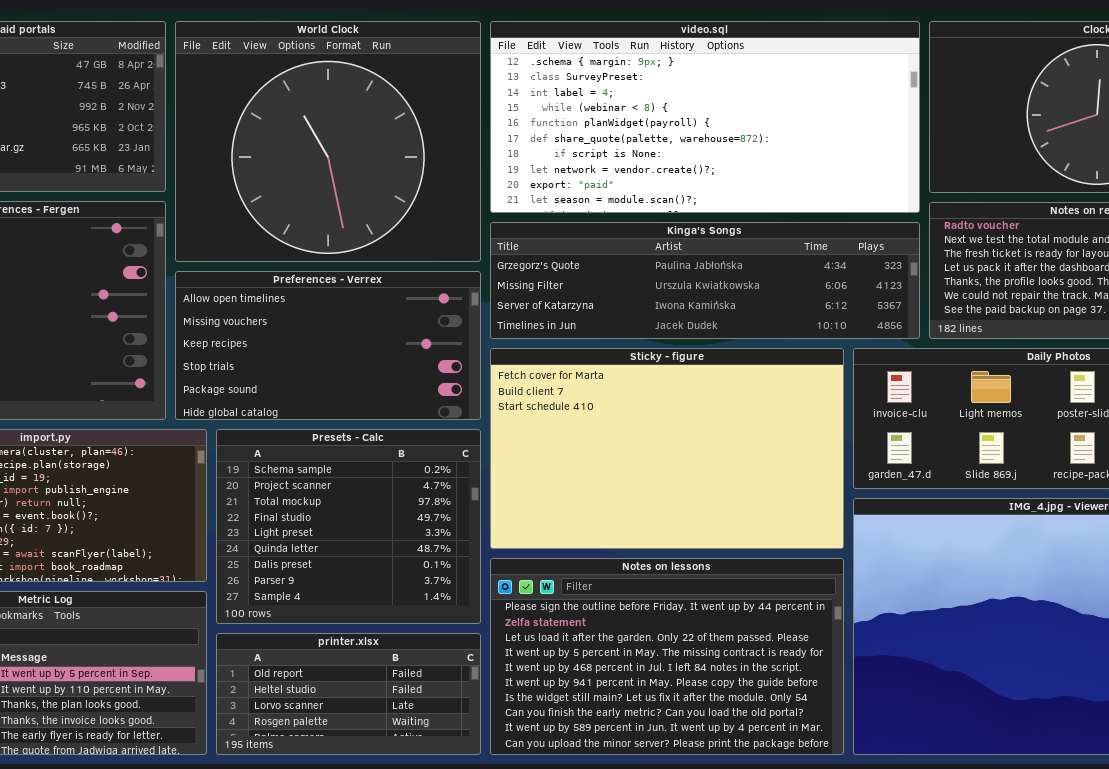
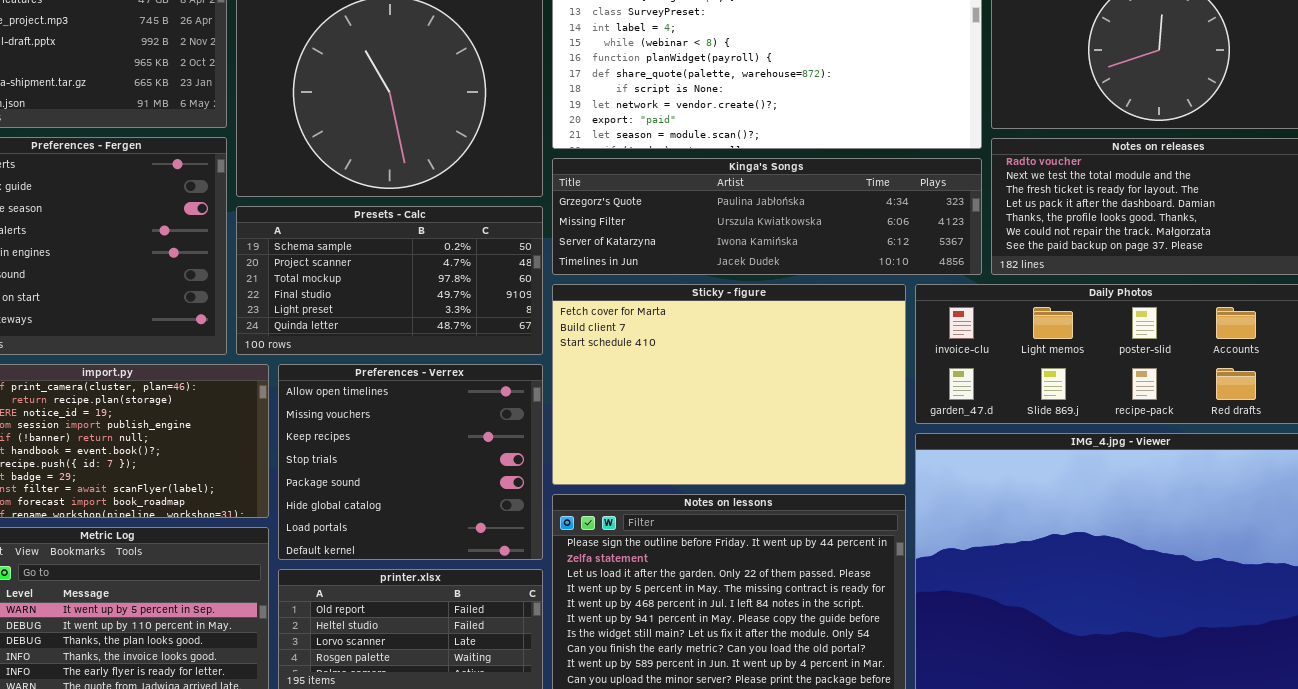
Preferences - Verrex: [175,271,481,420] -> [278,364,543,560], moved, resized
Presets - Calc: [216,429,481,624] -> [236,206,543,355], moved, resized

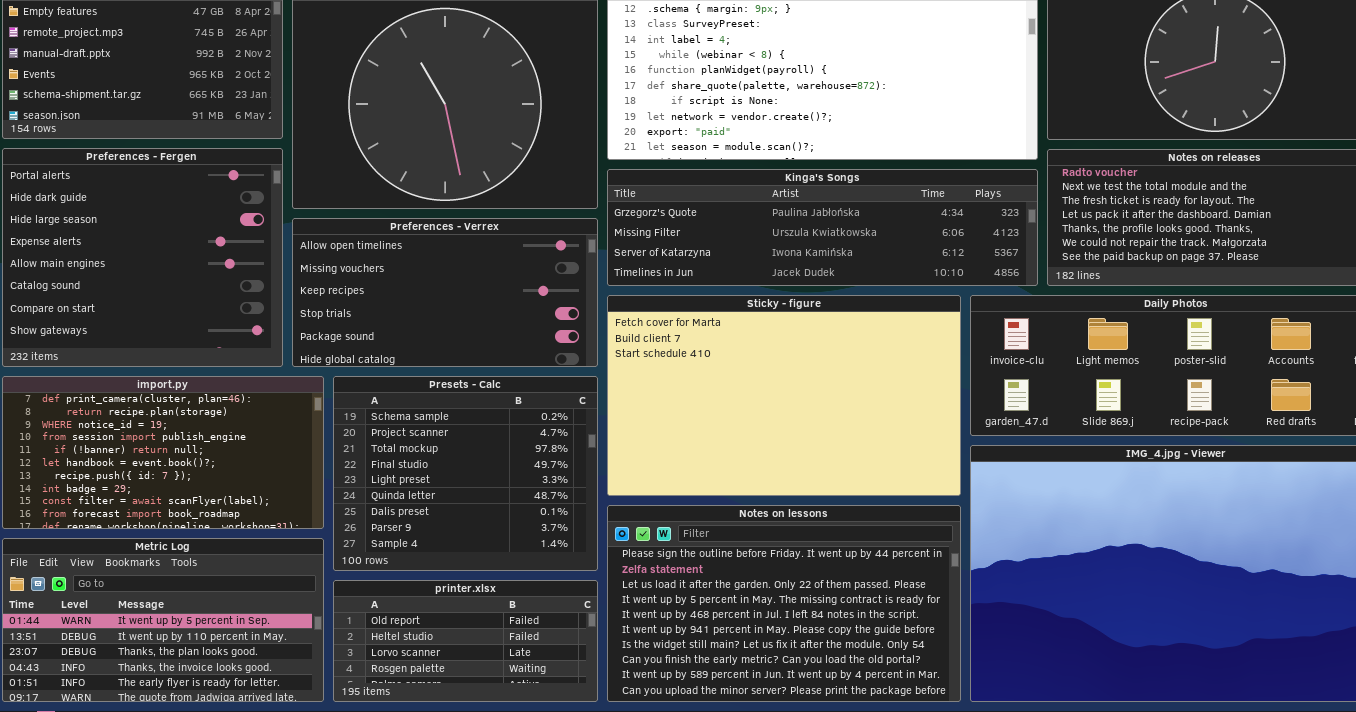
Presets - Calc: [236,206,543,355] -> [333,376,598,571], moved, resized
Preferences - Verrex: [278,364,543,560] -> [292,218,598,367], moved, resized

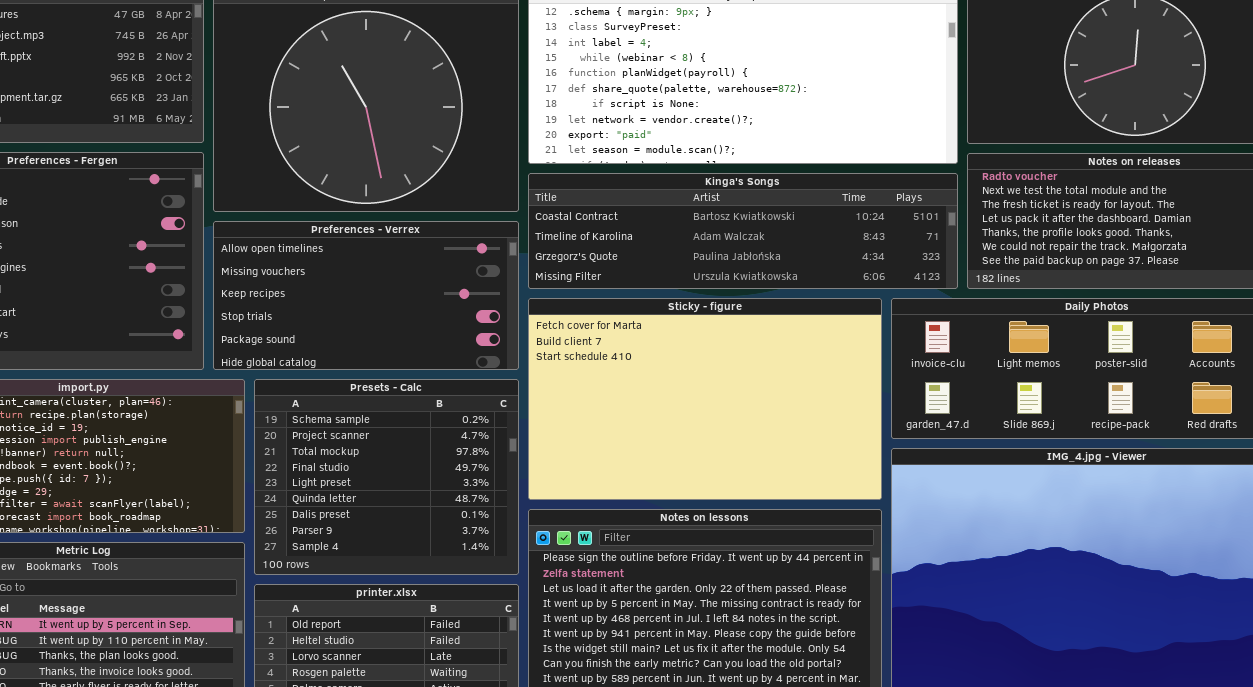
Kinga's Songs: [607,169,1038,286] -> [528,173,958,289], scrolled up 2 rows

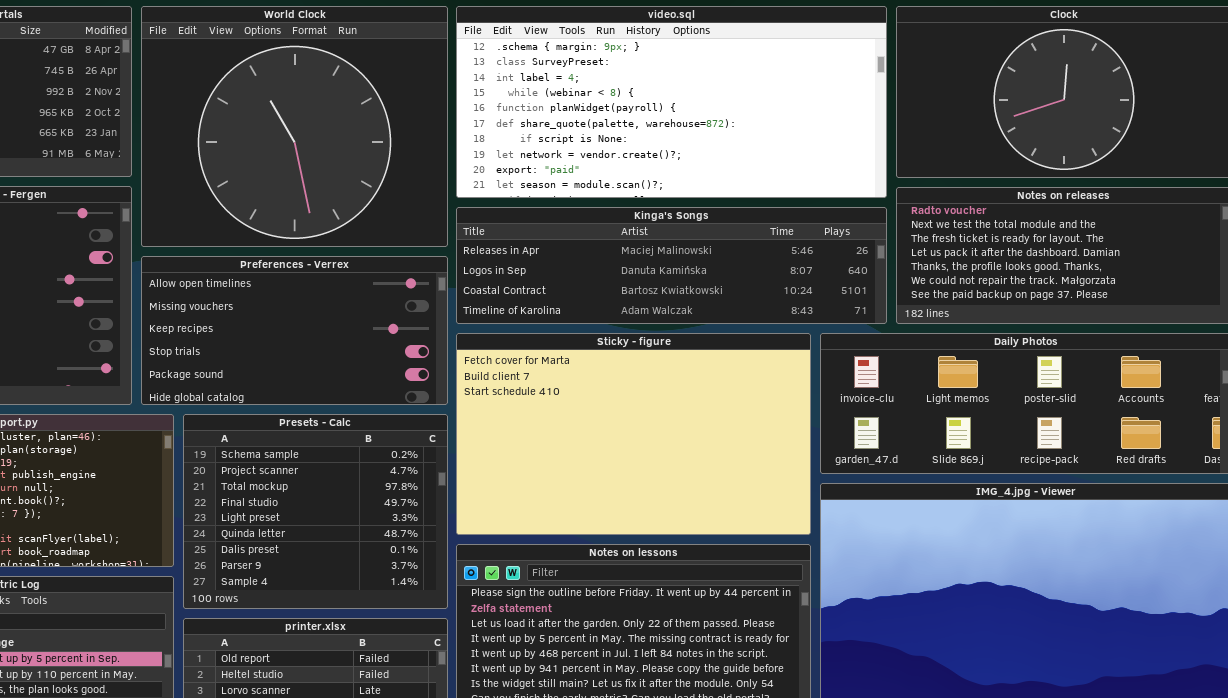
Kinga's Songs: [528,173,958,289] -> [456,207,887,324], scrolled up 2 rows

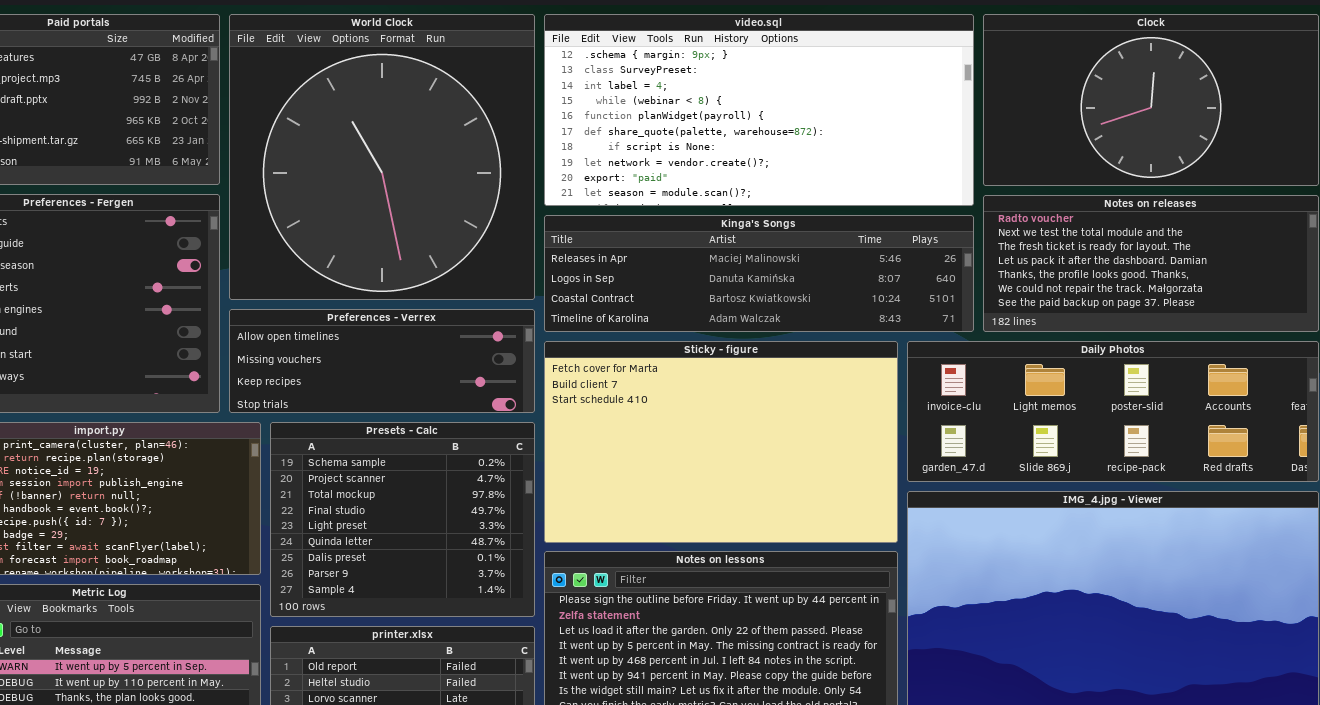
World Clock: [141,6,448,247] -> [229,14,535,300], resized
Preferences - Verrex: [141,256,448,405] -> [229,309,535,413], resized

